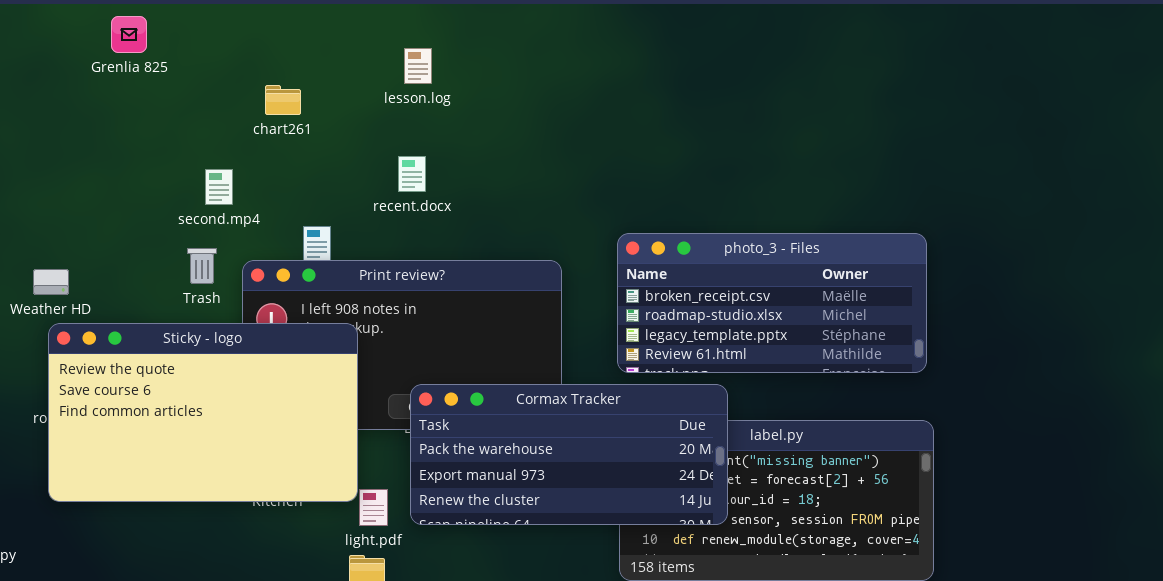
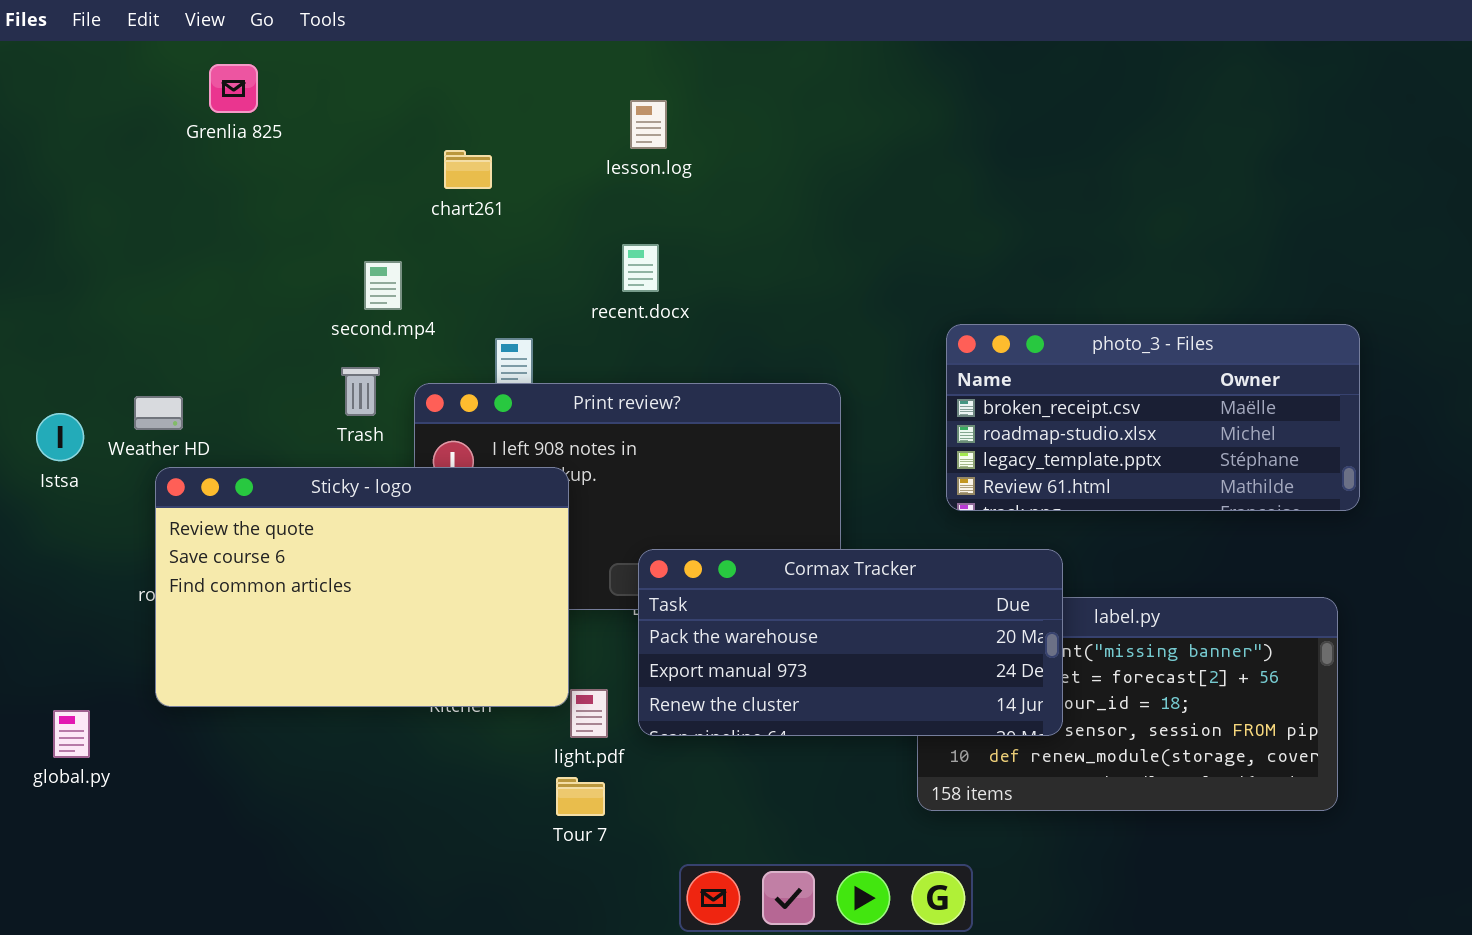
Grenlia 825: [111,16,147,53] -> [209,64,258,113], moved
photo_3 - Files: [617,233,927,373] -> [946,324,1360,511], moved

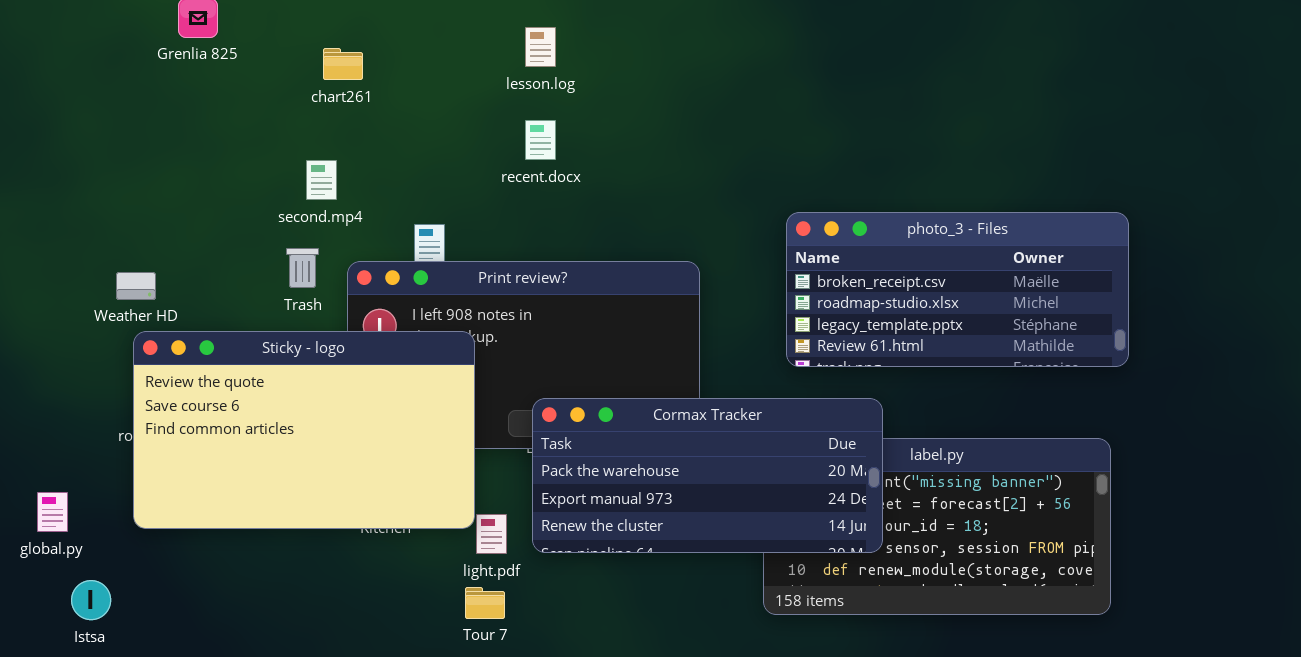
chart261: [444,150,492,189] -> [323,48,363,80], moved
recent.docx: [622,244,659,292] -> [525,120,556,160], moved
Istsa: [36,413,84,461] -> [71,580,111,620], moved
global.py: [53,710,90,758] -> [37,492,68,532], moved

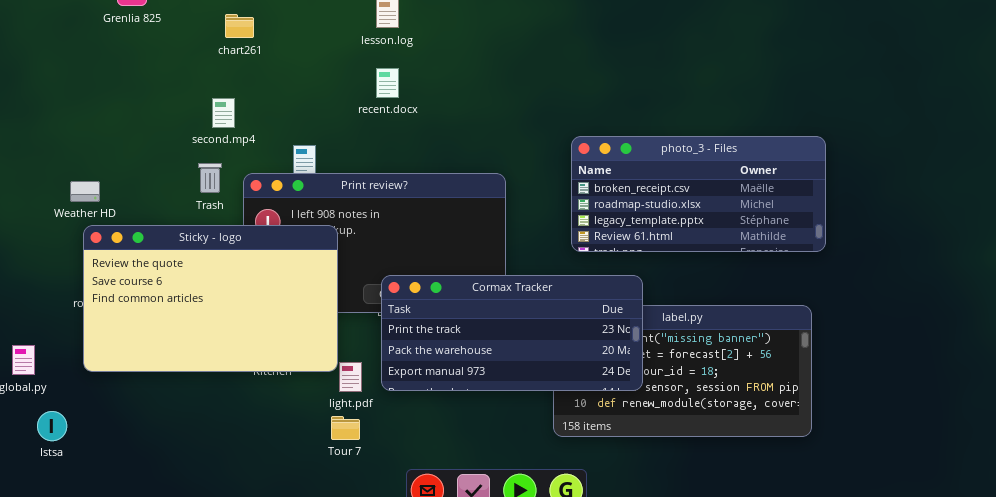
Cormax Tracker: [532,398,883,553] -> [381,275,643,391], scrolled up 1 row

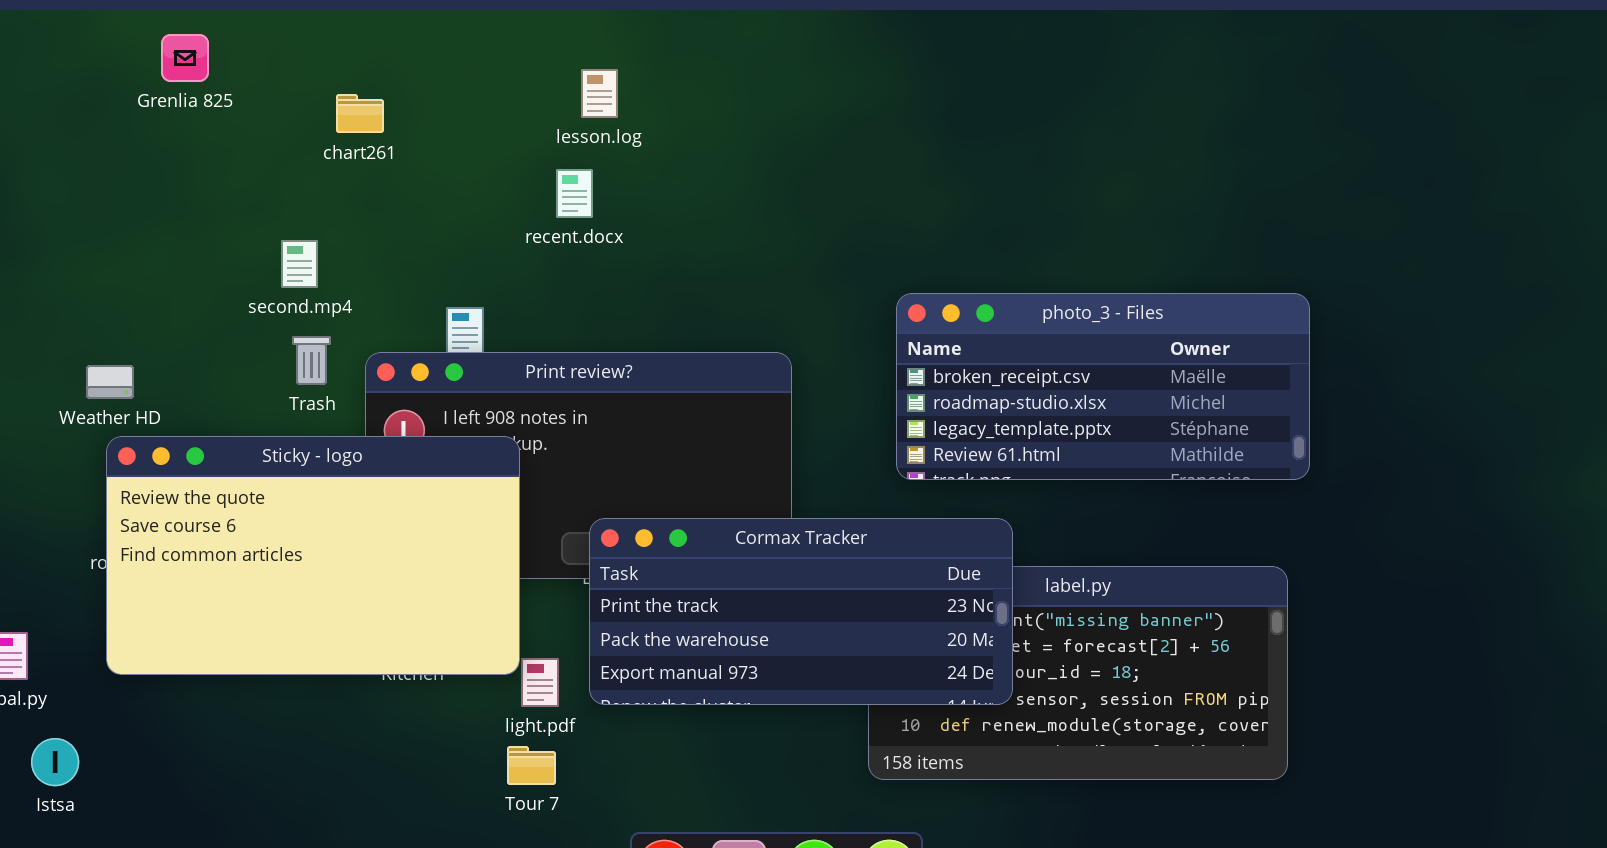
recent.docx: [376,68,399,98] -> [556,169,593,218], moved
second.mp4: [212,98,235,128] -> [281,240,318,288], moved

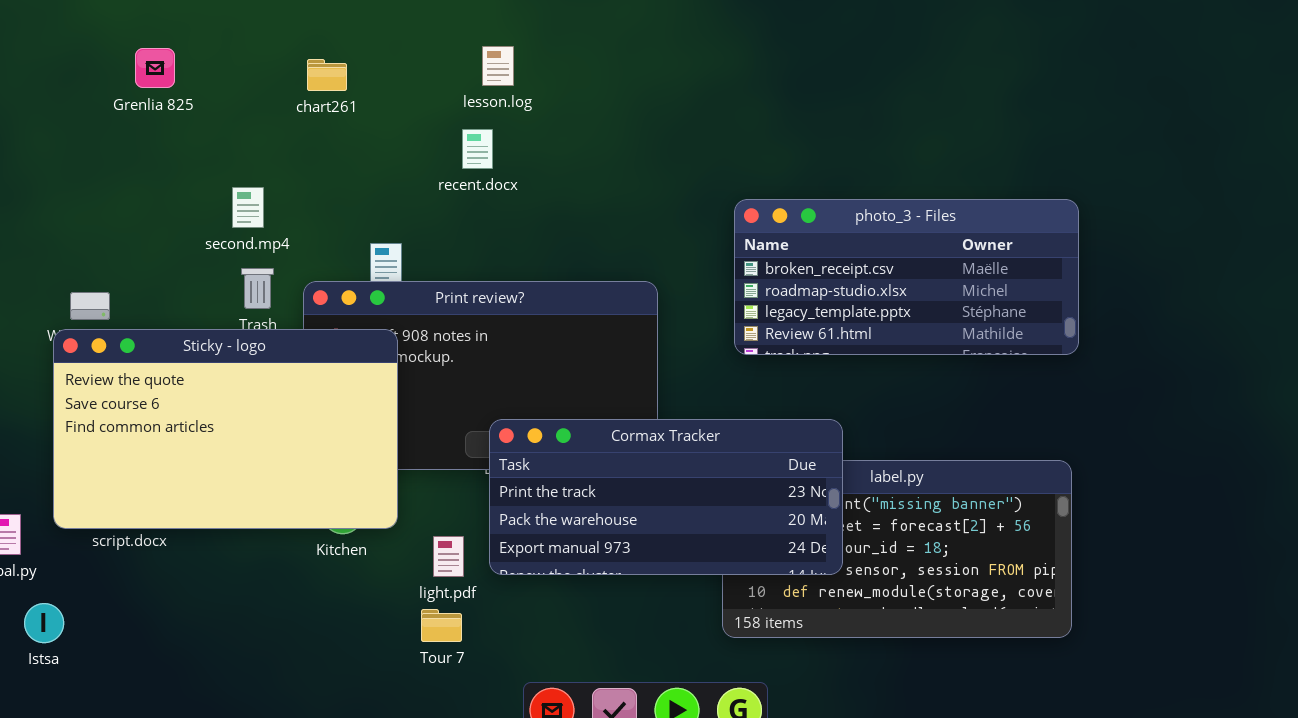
Grenlia 825: [161,34,209,82] -> [135,48,175,88], moved
chart261: [336,94,384,133] -> [307,59,347,91], moved
photo_3 - Files: [896,293,1310,480] -> [734,199,1079,355], moved
Sticky - logo: [106,436,520,675] -> [53,329,398,529], moved

